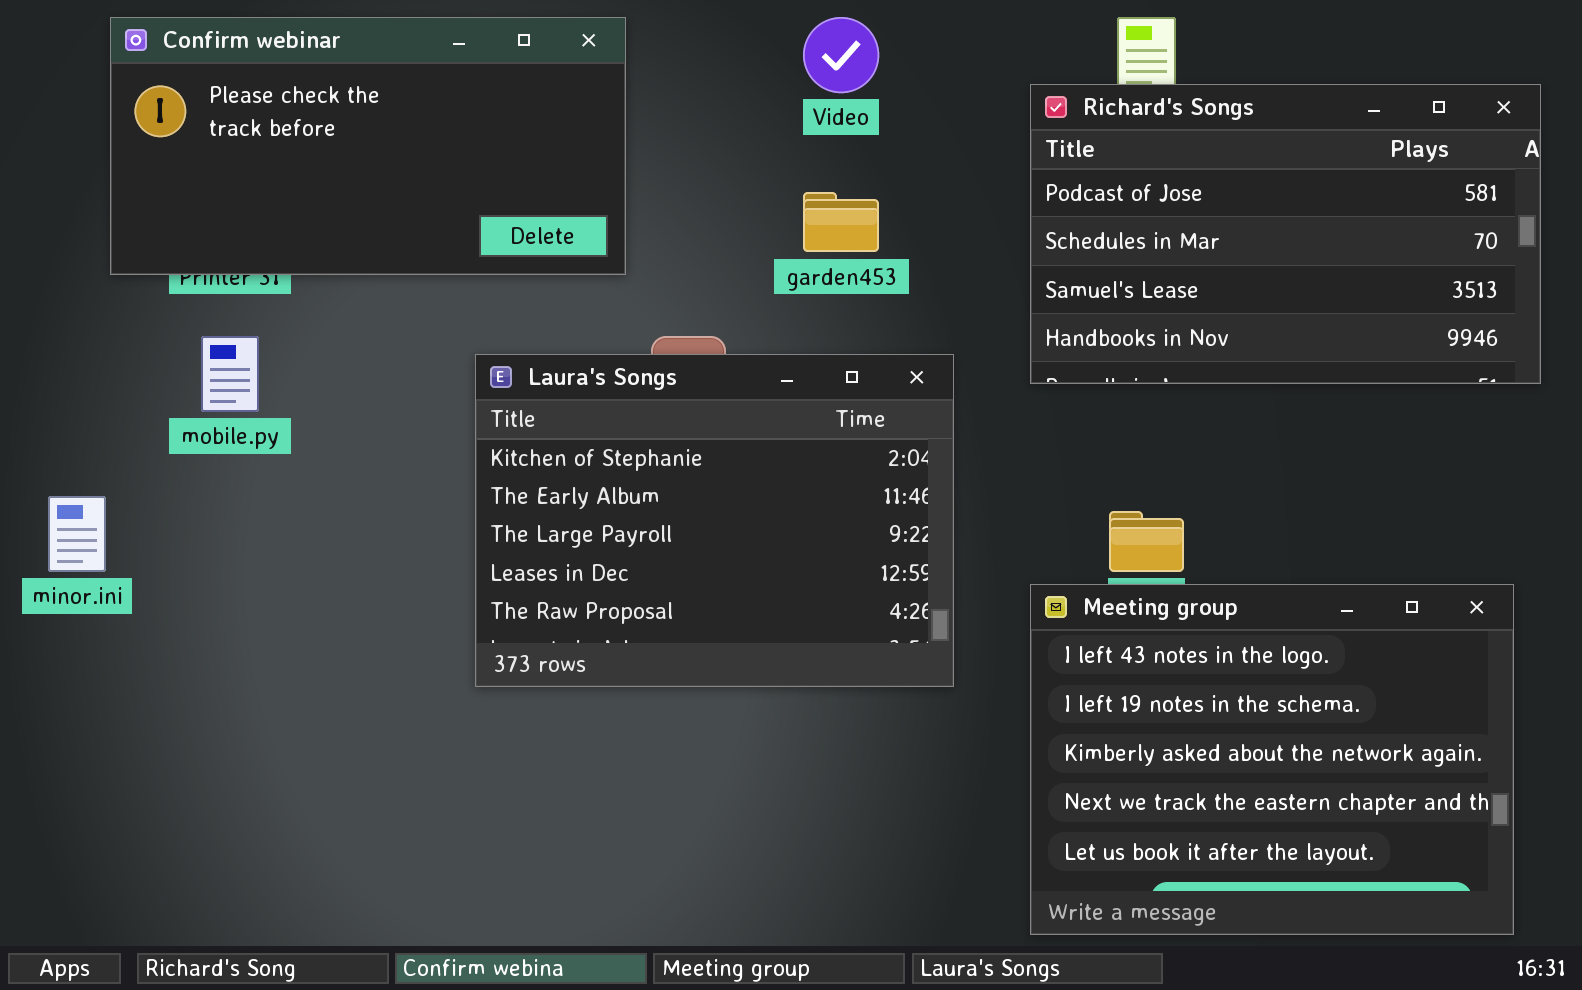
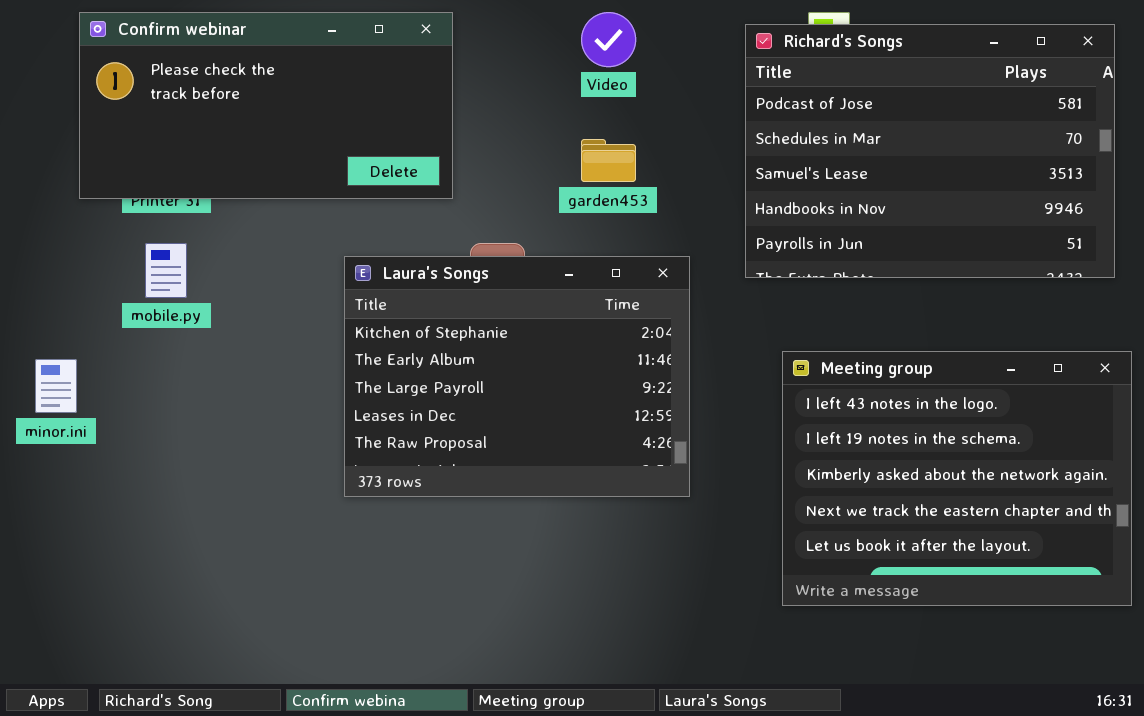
Richard's Songs: [1030,84,1541,384] -> [745,24,1115,278], resized
Meeting group: [1030,584,1514,935] -> [782,351,1132,606], moved

